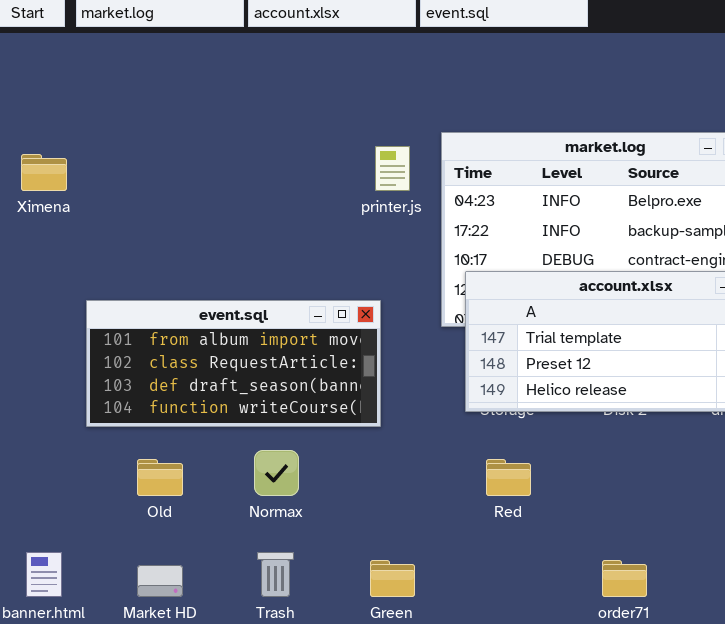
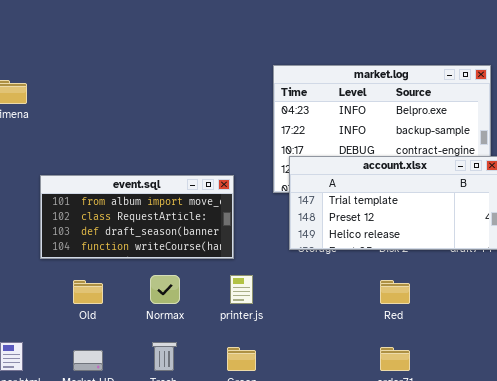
printer.js: [375,146,410,191] -> [230,275,253,304], moved
Red: [486,459,531,496] -> [380,280,410,304], moved

